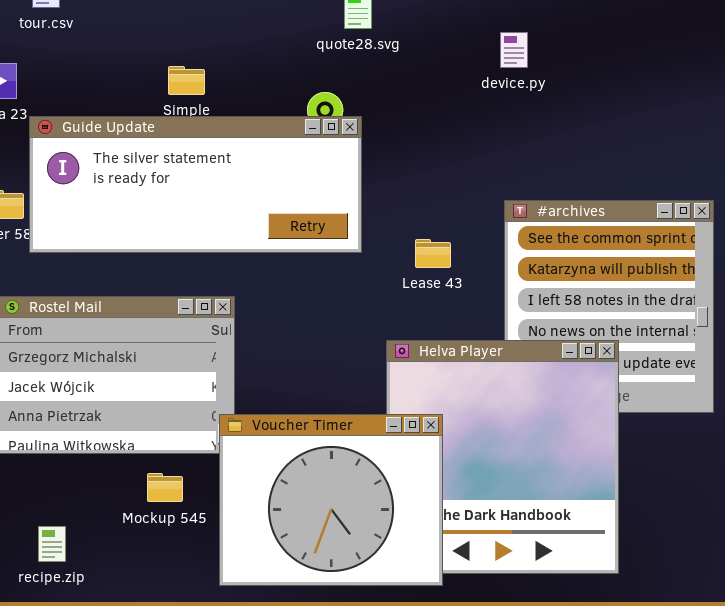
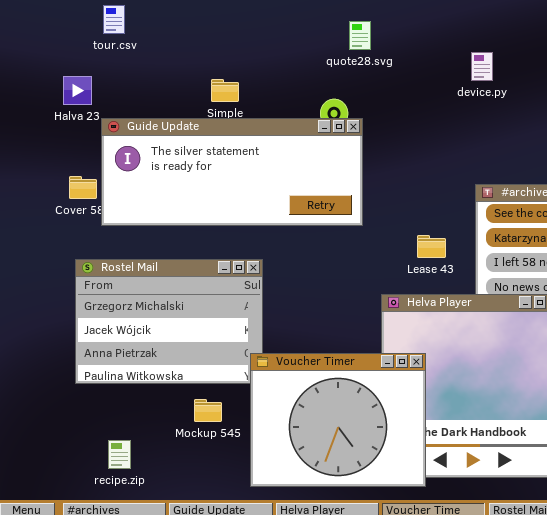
Lease 43: [415,239,451,268] -> [417,235,446,258], moved

